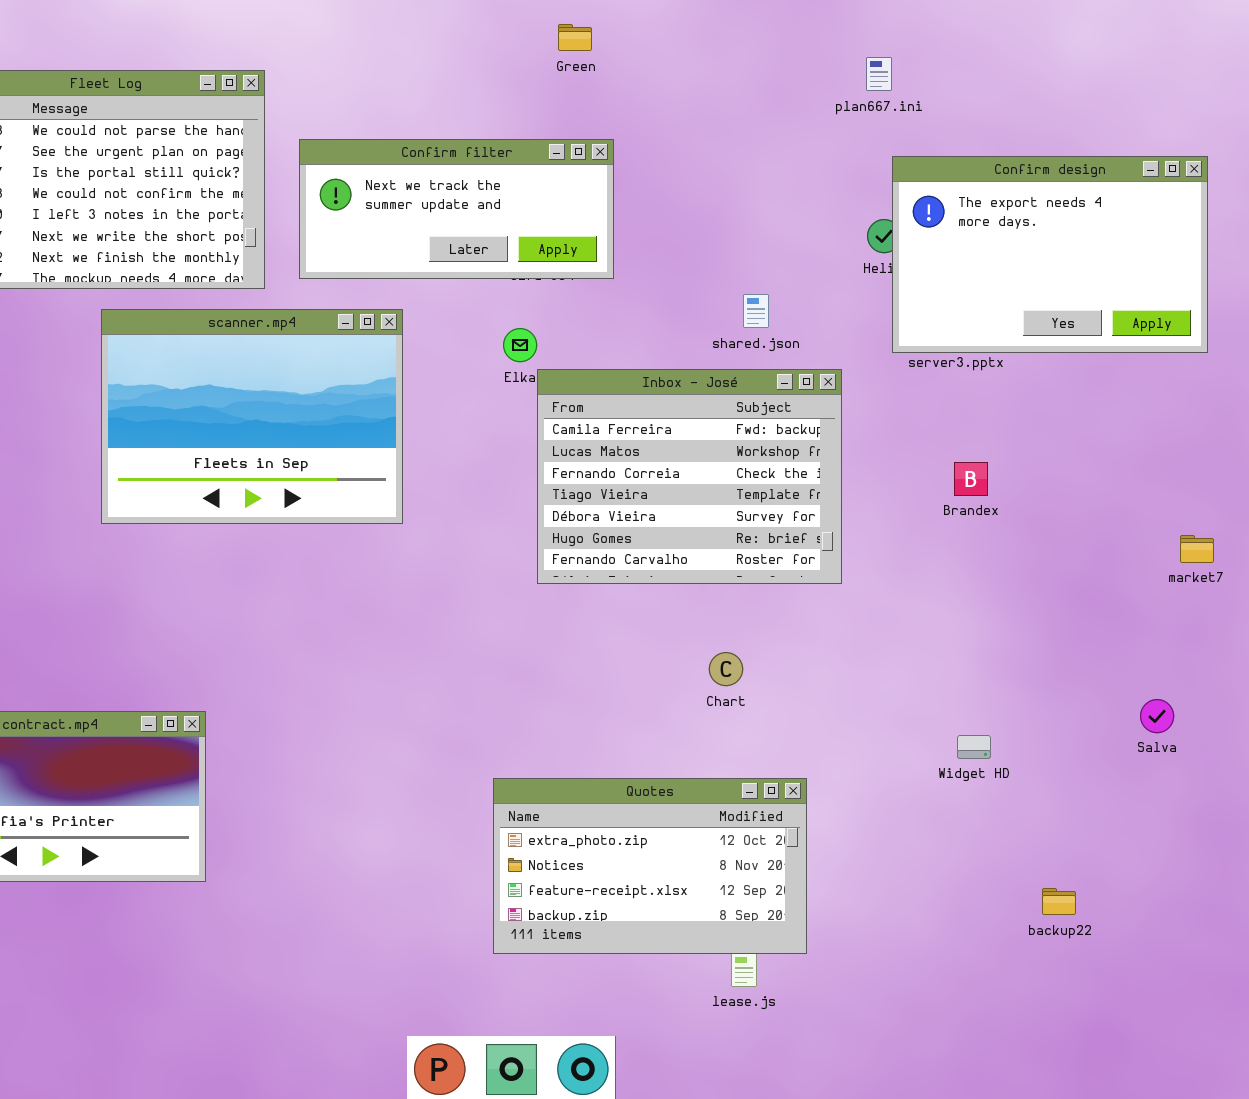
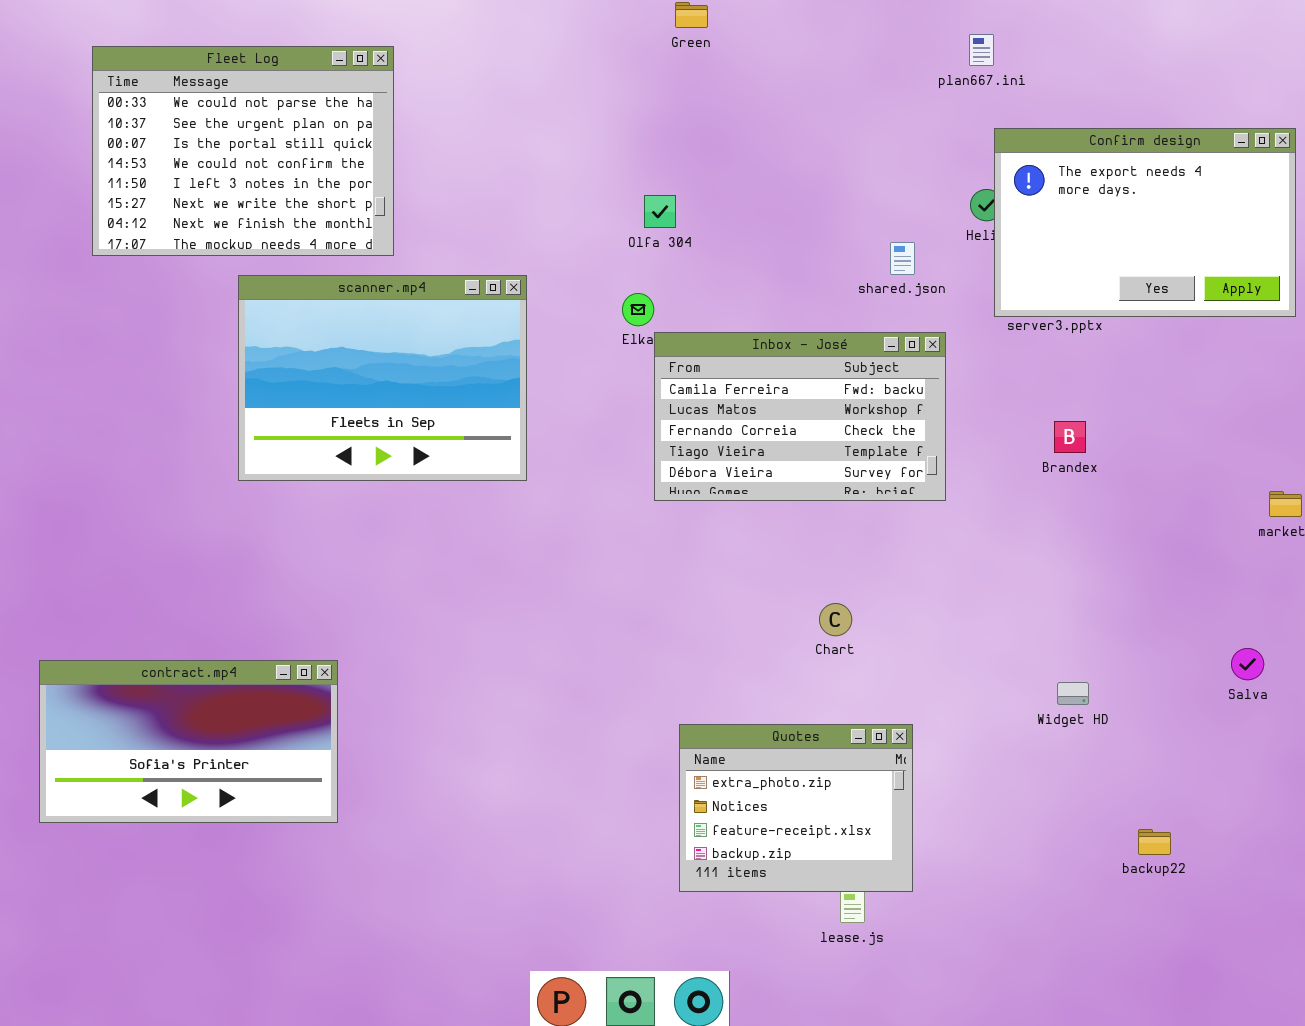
Confirm filter: [299,139,614,279] -> none, closed
shared.json: [743,294,769,328] -> [890,242,915,275], moved
Inbox - José: [537,369,842,584] -> [654,332,946,501], resized
Quotes: [493,778,807,954] -> [679,724,913,892], resized

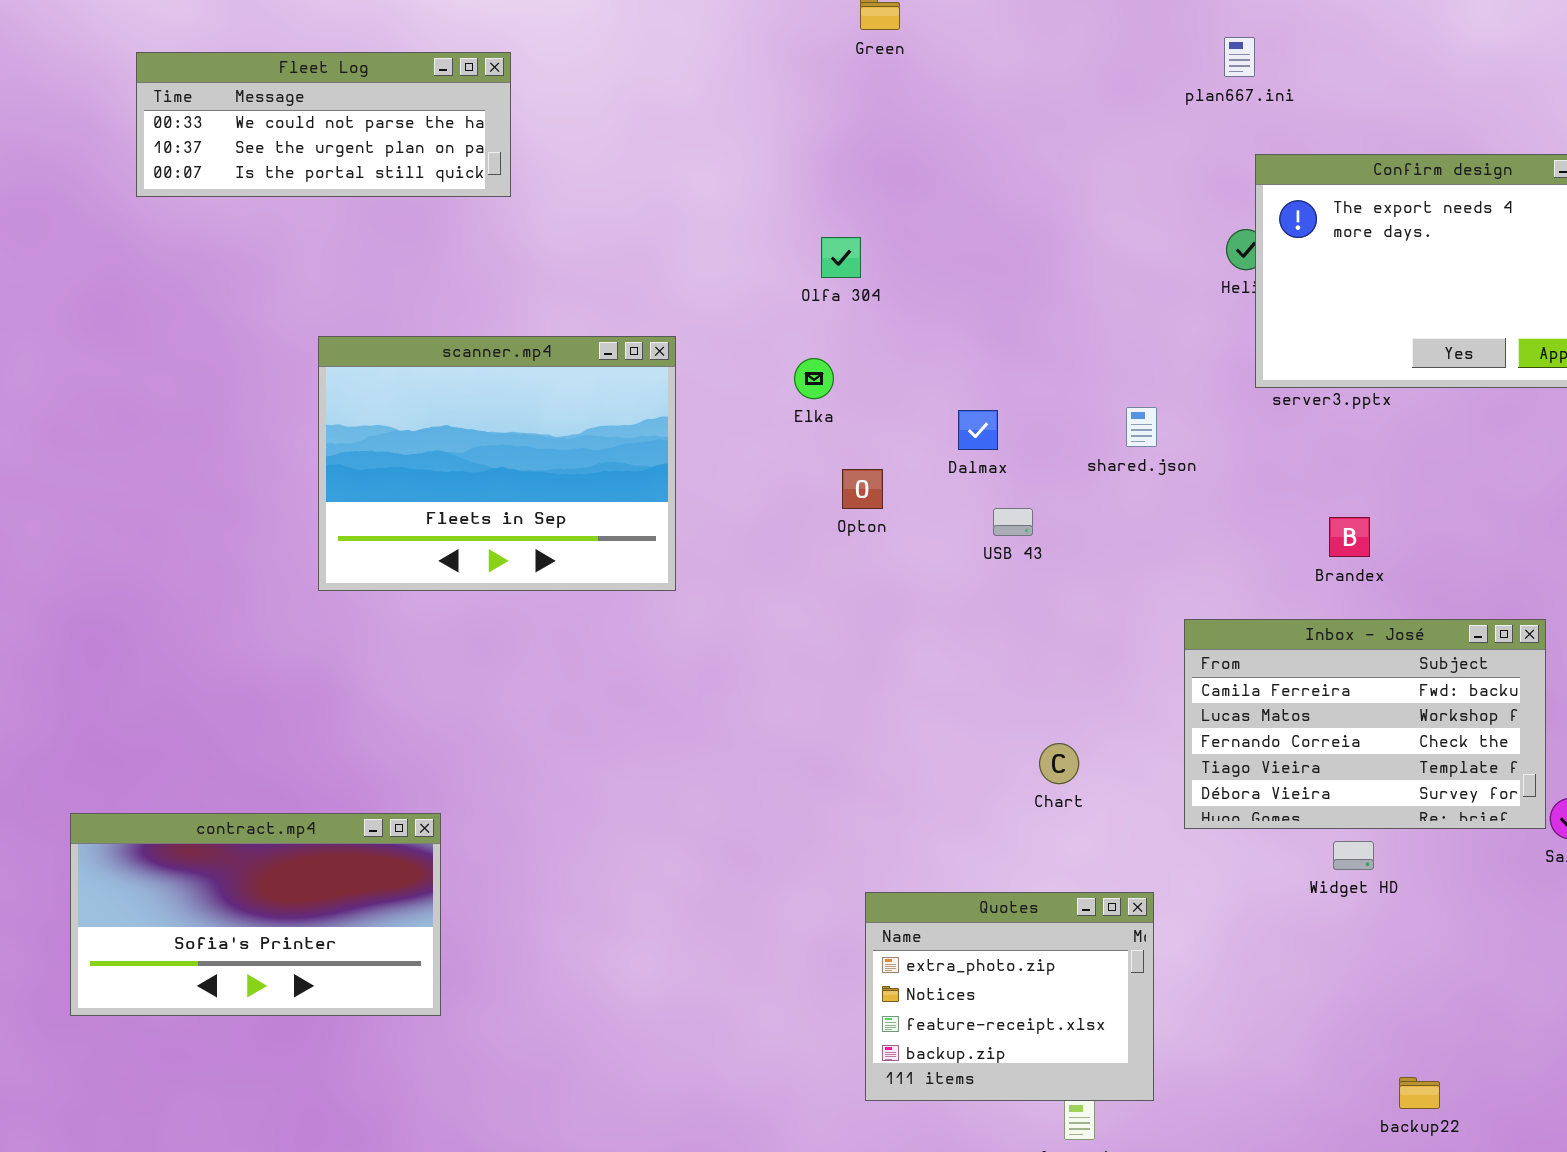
Fleet Log: [92,46,394,256] -> [136,52,511,197], resized
shared.json: [890,242,915,275] -> [1126,407,1157,447], moved
Inbox - José: [654,332,946,501] -> [1184,619,1546,829], moved
backup22: [1138,829,1171,855] -> [1399,1077,1440,1109], moved

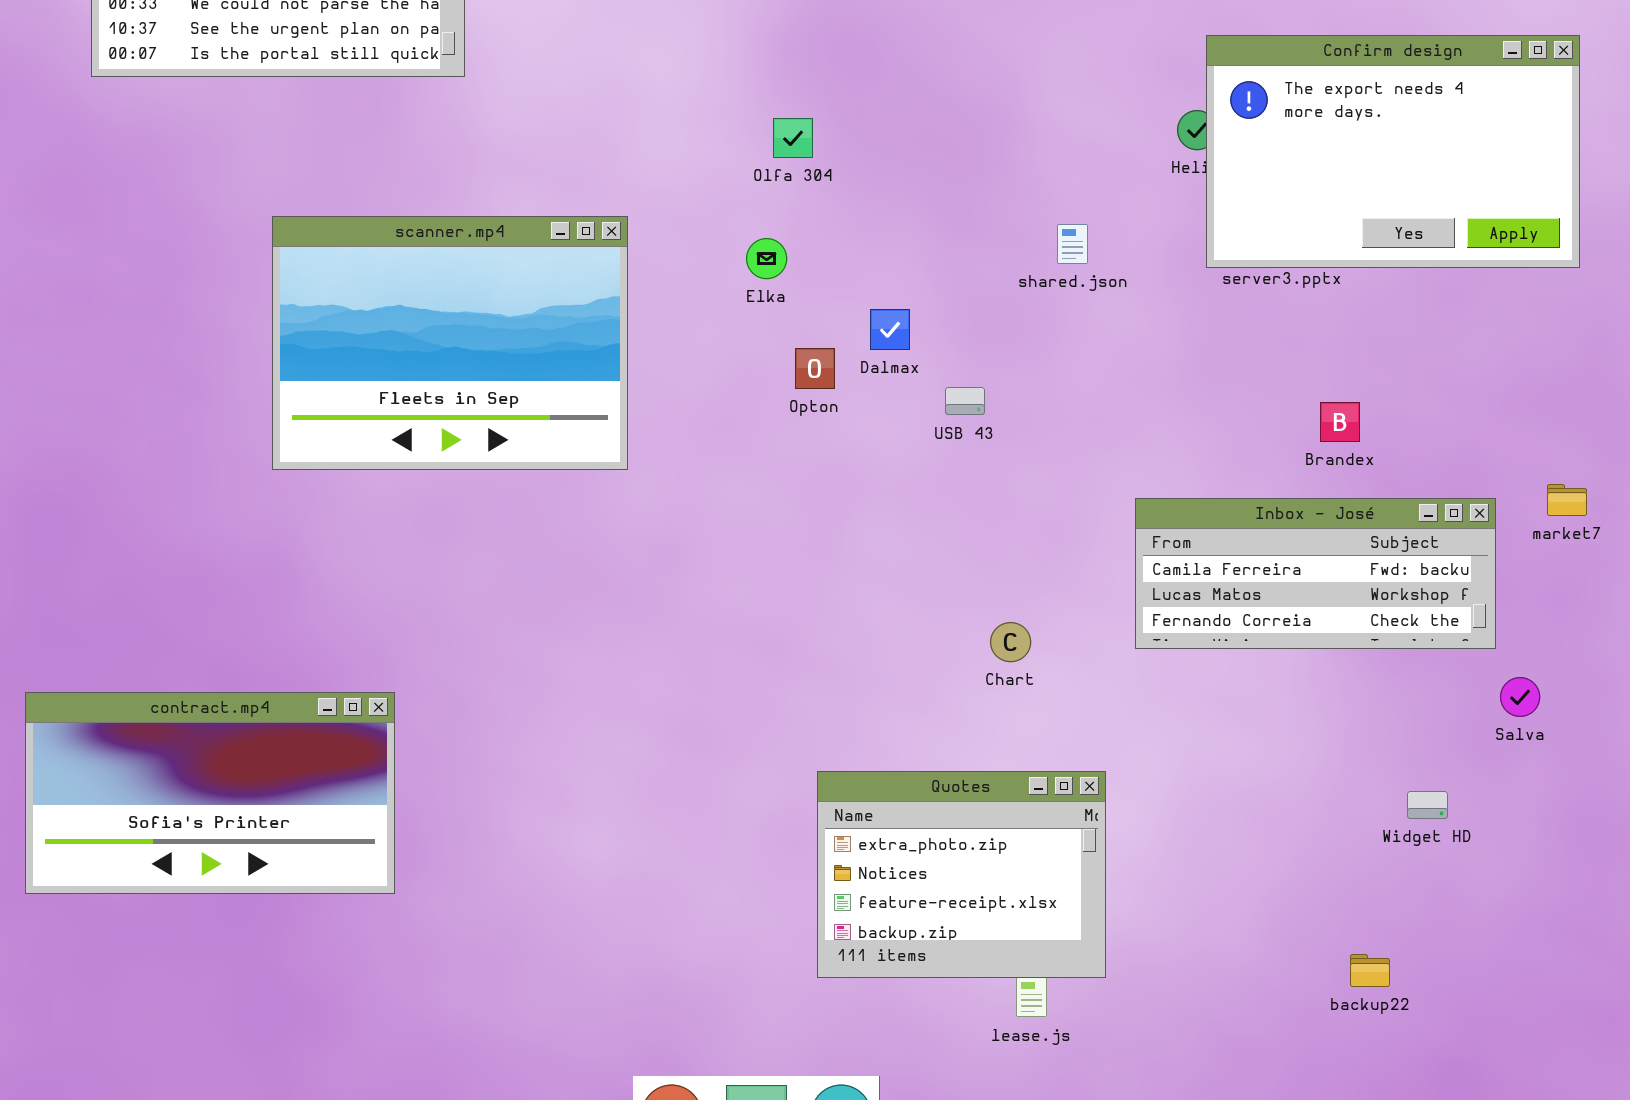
shared.json: [1126,407,1157,447] -> [1057,224,1088,264], moved
Dalmax: [958,410,998,450] -> [870,309,910,350], moved
Brandex: [1329,517,1370,557] -> [1320,402,1360,442], moved
Inbox - José: [1184,619,1546,829] -> [1135,498,1496,649], resized
Widget HD: [1333,841,1374,870] -> [1407,791,1448,819], moved

